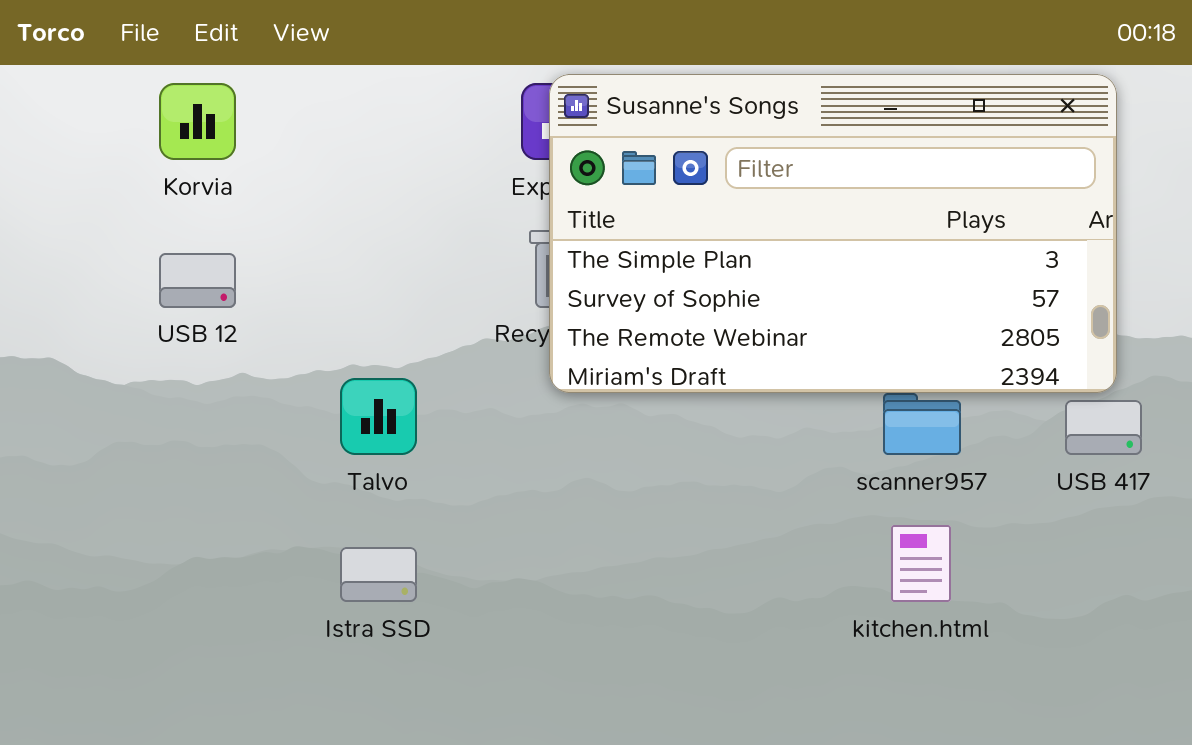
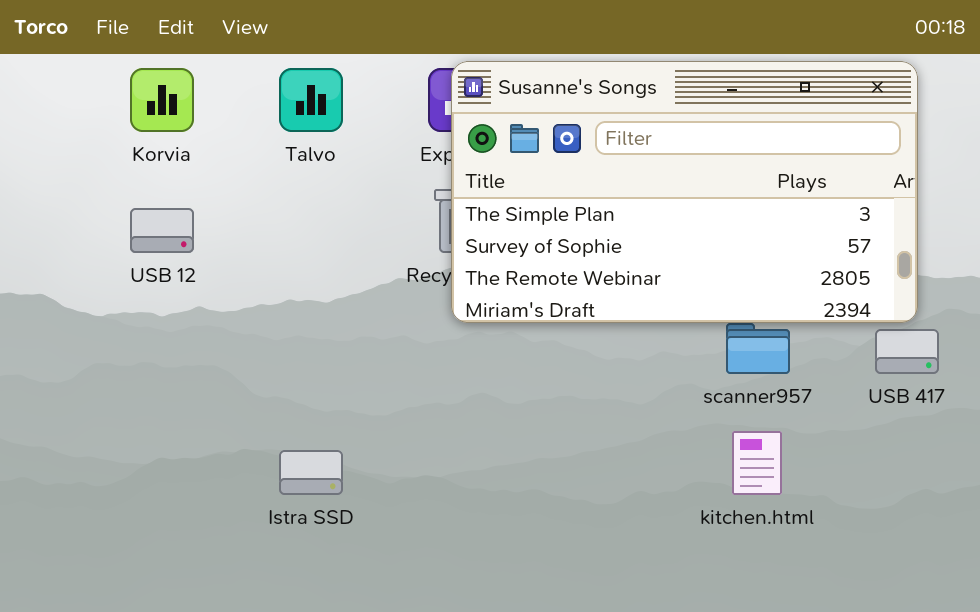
Talvo: [340,378,417,455] -> [279,68,343,132], moved

